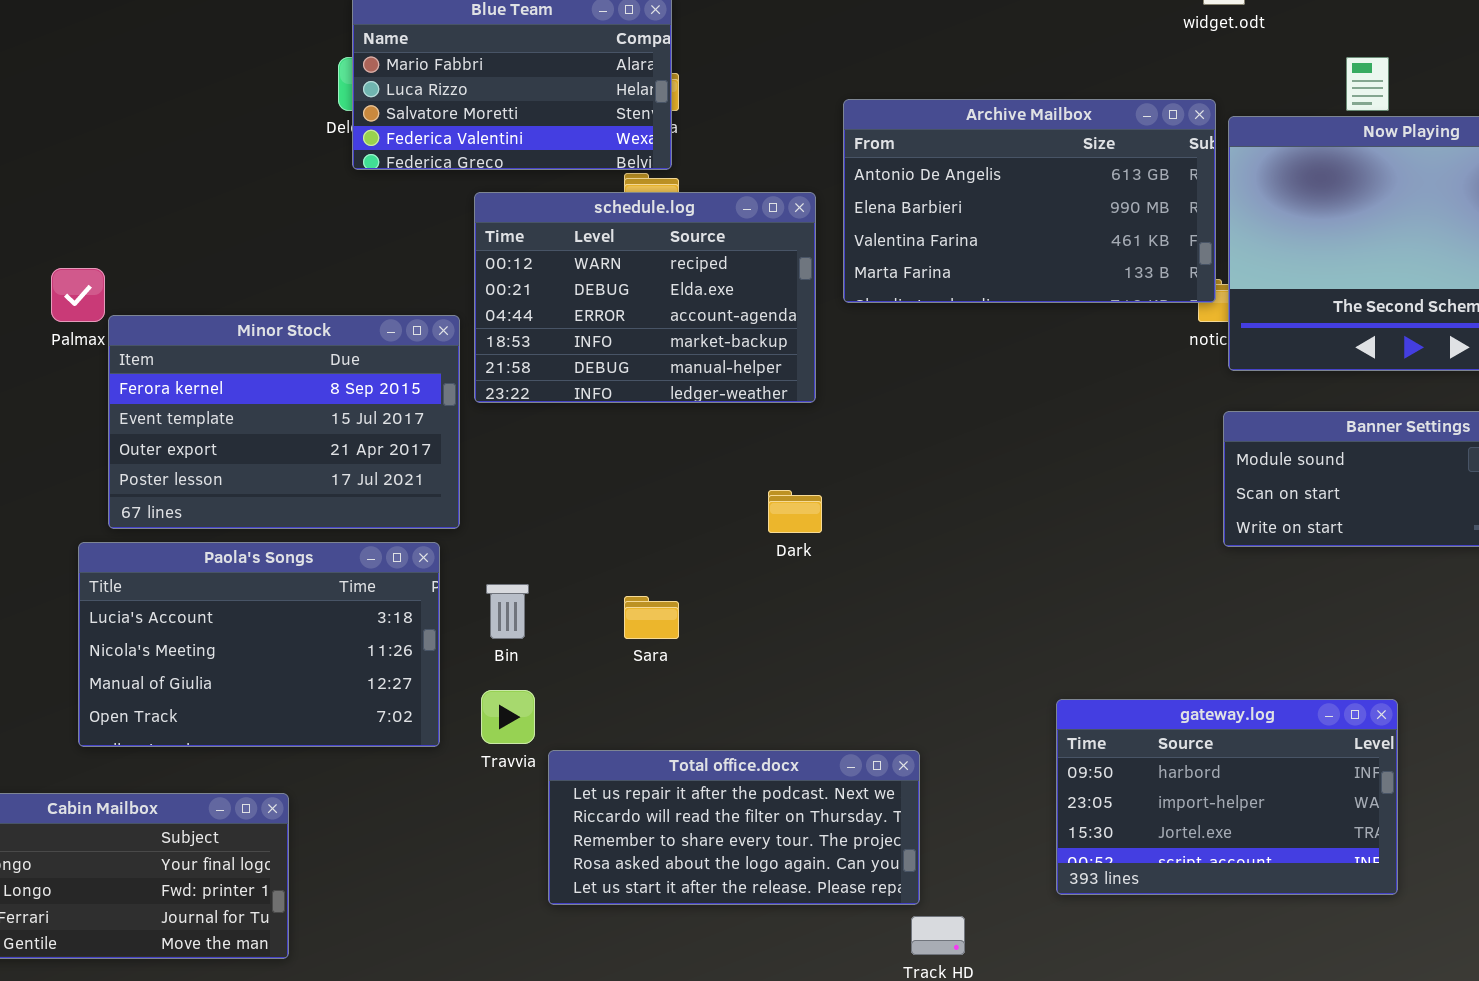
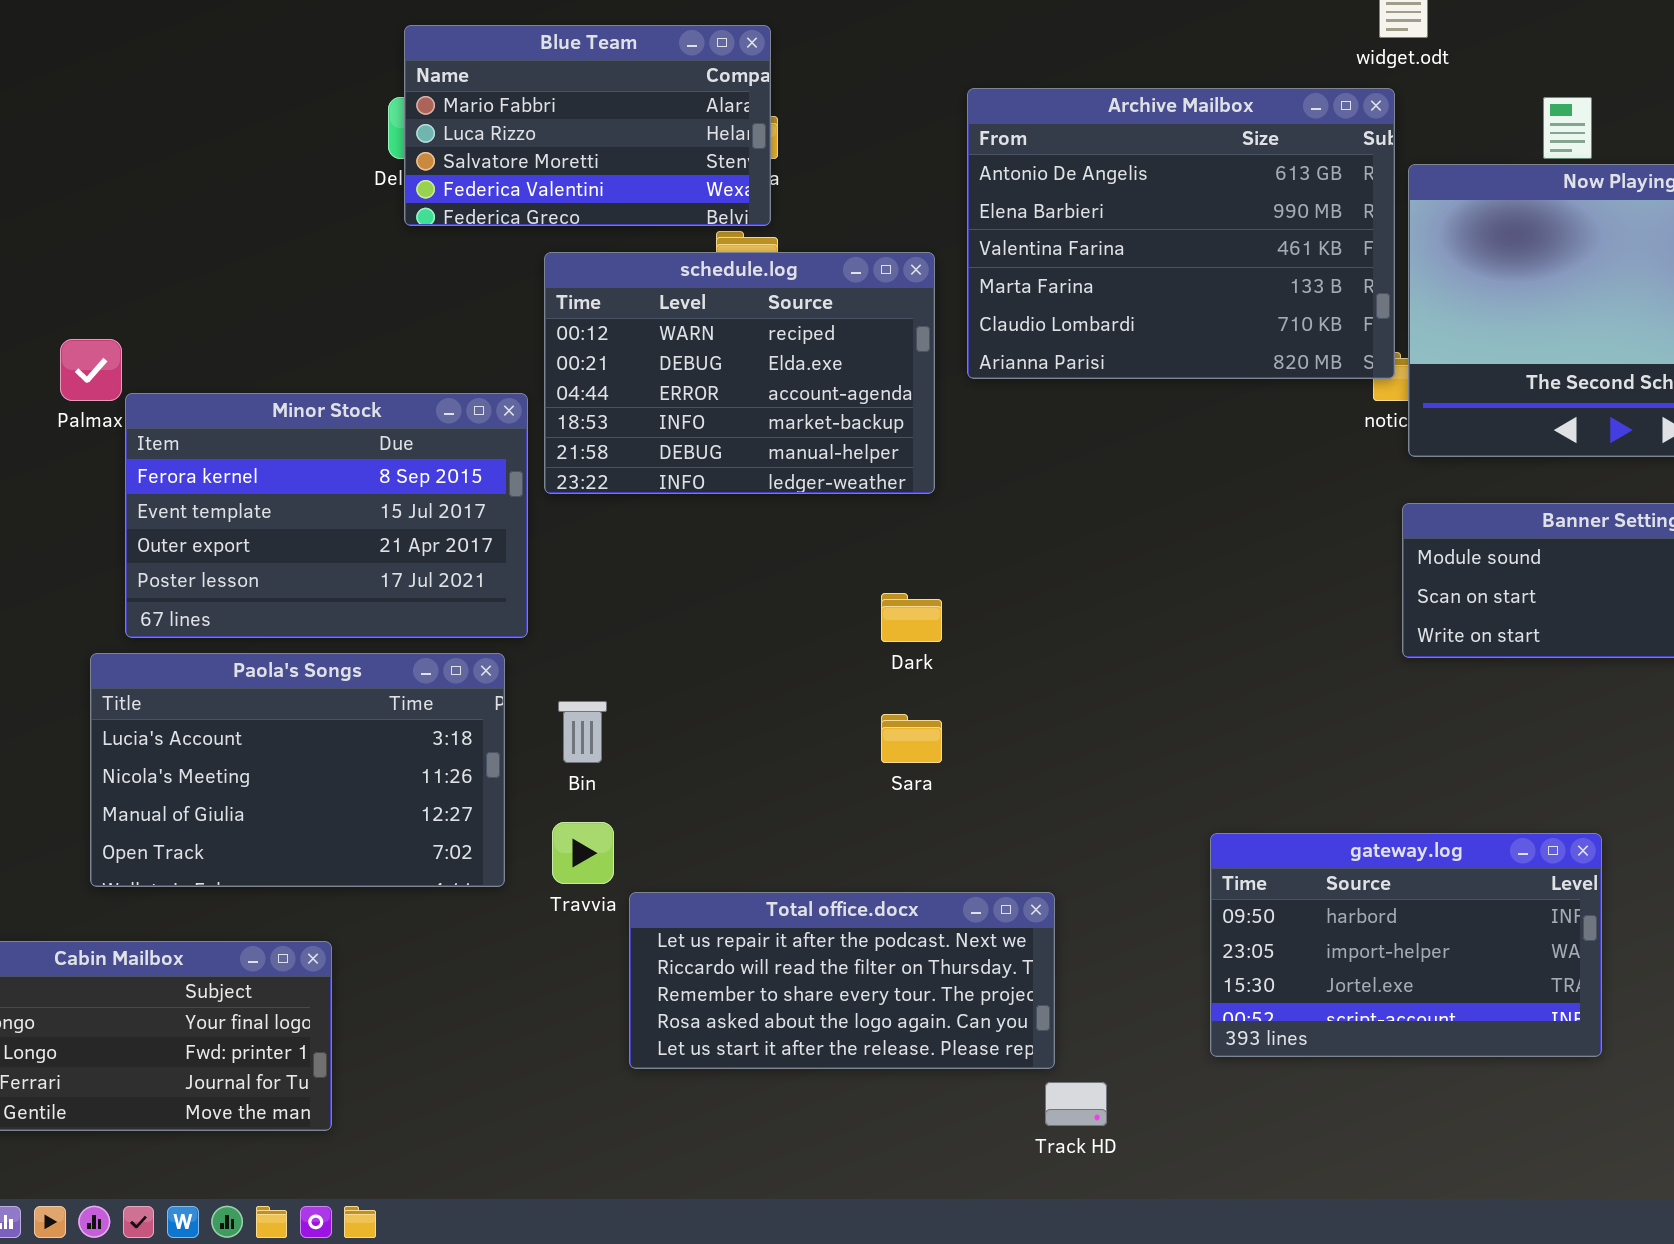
Archive Mailbox: [843,99,1216,303] -> [967,88,1395,379], resized
Sara: [624,596,679,639] -> [881,714,942,763], moved

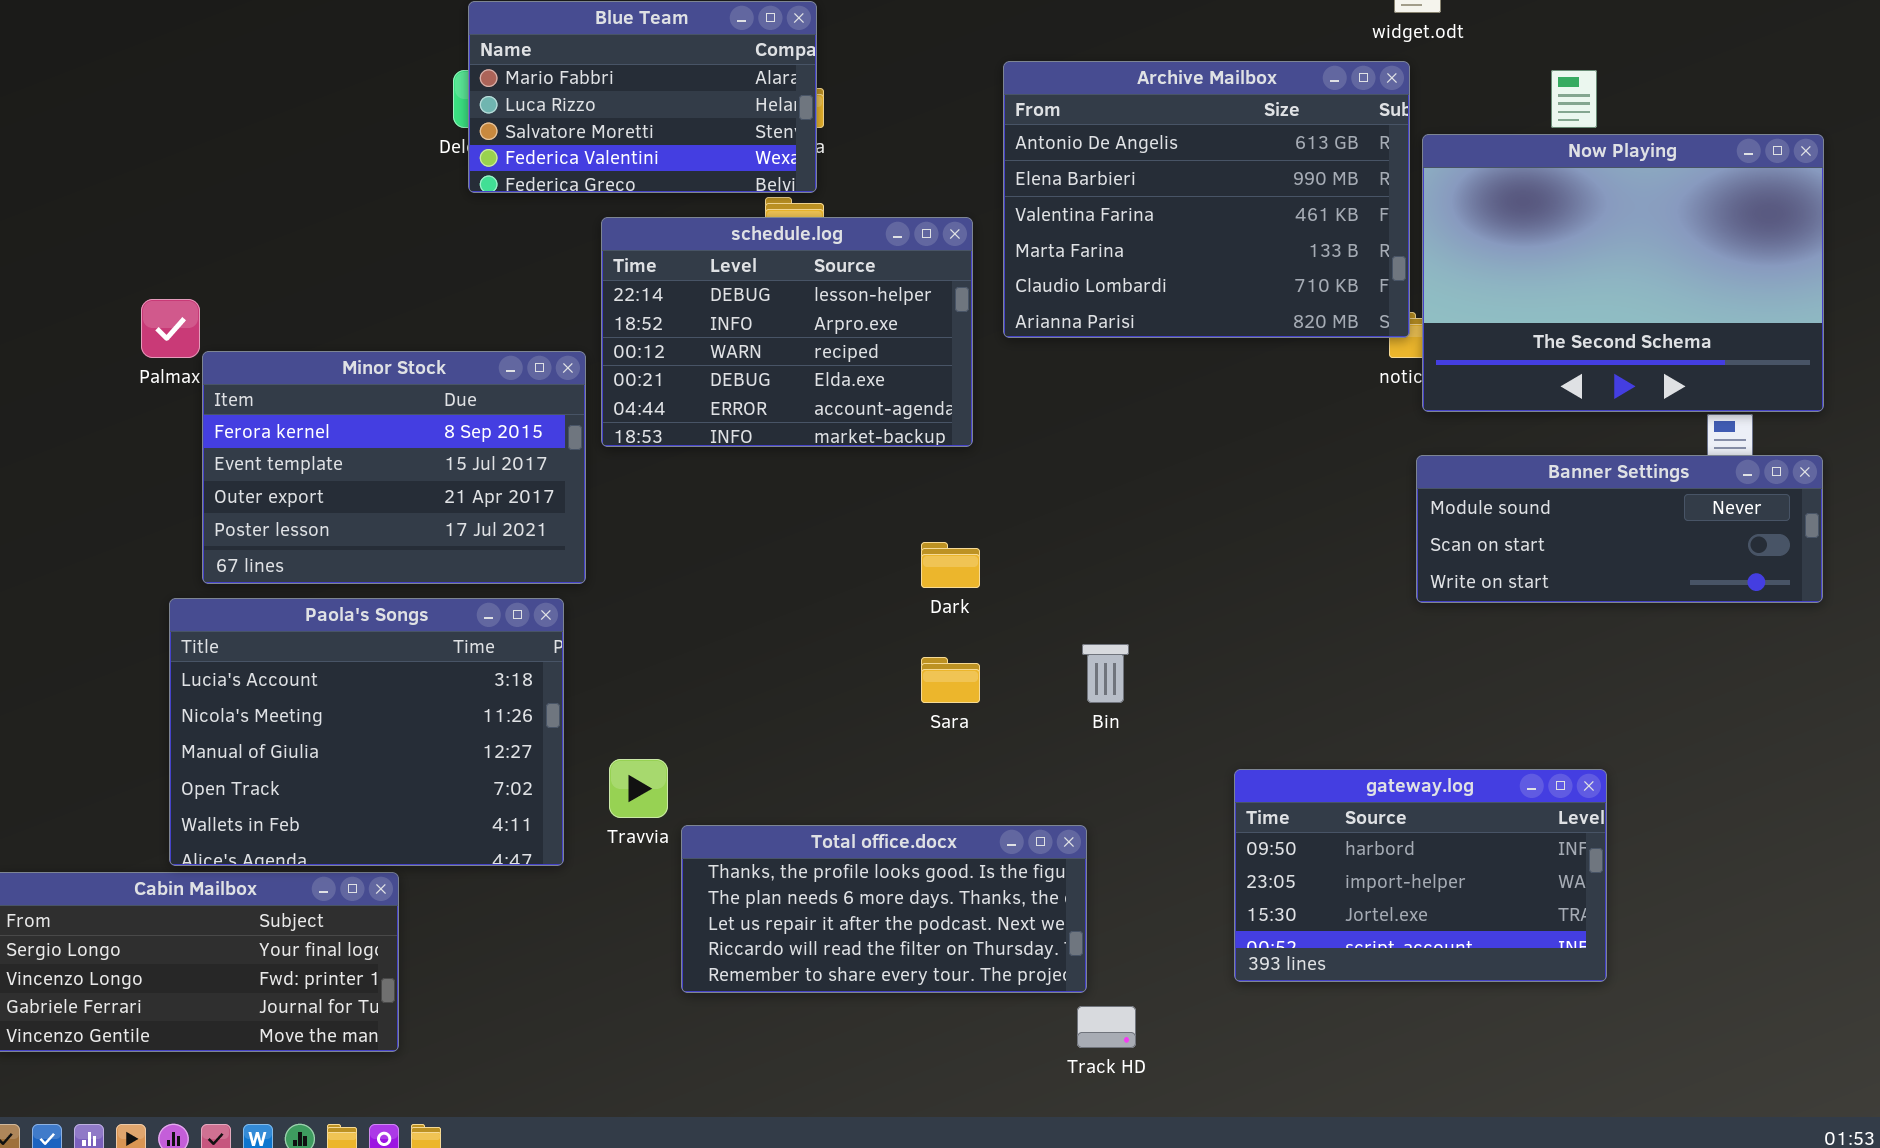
schedule.log: [544,252,935,494] -> [601,217,973,447], scrolled up 2 rows
Paola's Songs: [90,653,505,887] -> [169,598,564,866], resized
Bin: [558,701,607,763] -> [1082,644,1129,703], moved
Total office.docx: [629,892,1055,1069] -> [681,825,1087,993], scrolled up 2 rows

